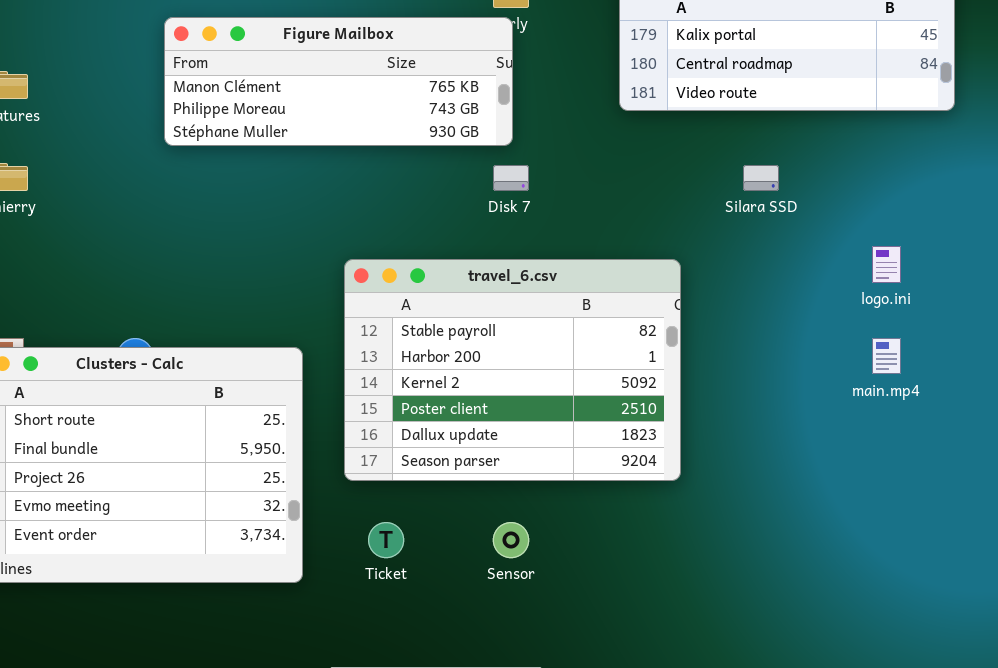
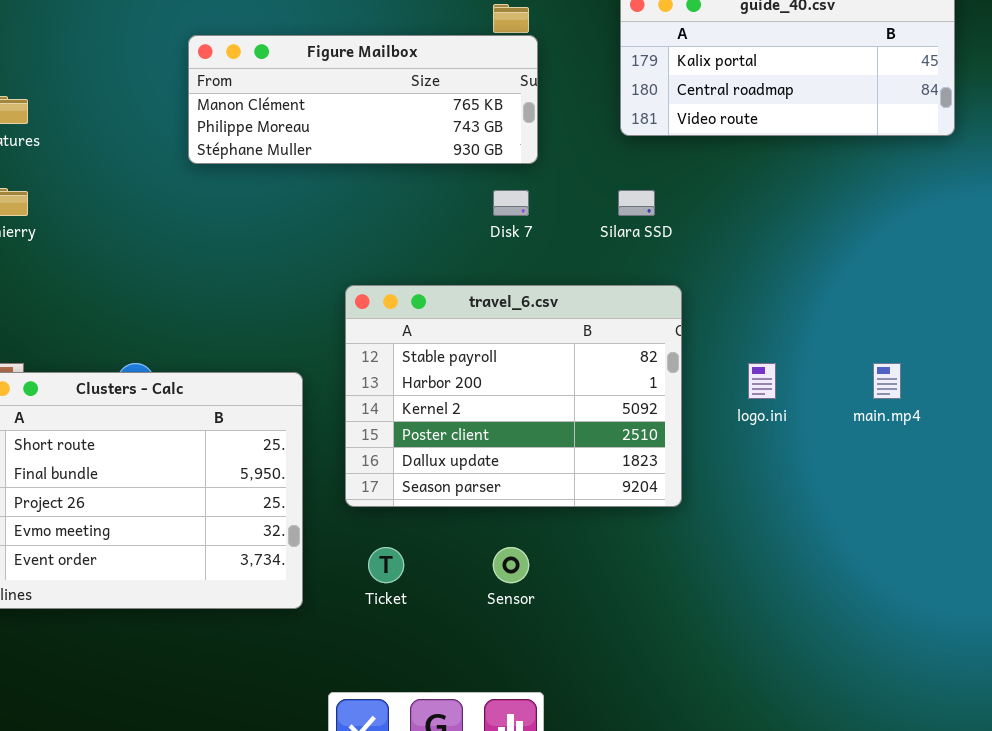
Figure Mailbox: [164,17,513,146] -> [188,35,538,164], moved
Silara SSD: [743,165,779,191] -> [618,190,655,216], moved
logo.ini: [872,246,901,283] -> [748,363,776,399], moved

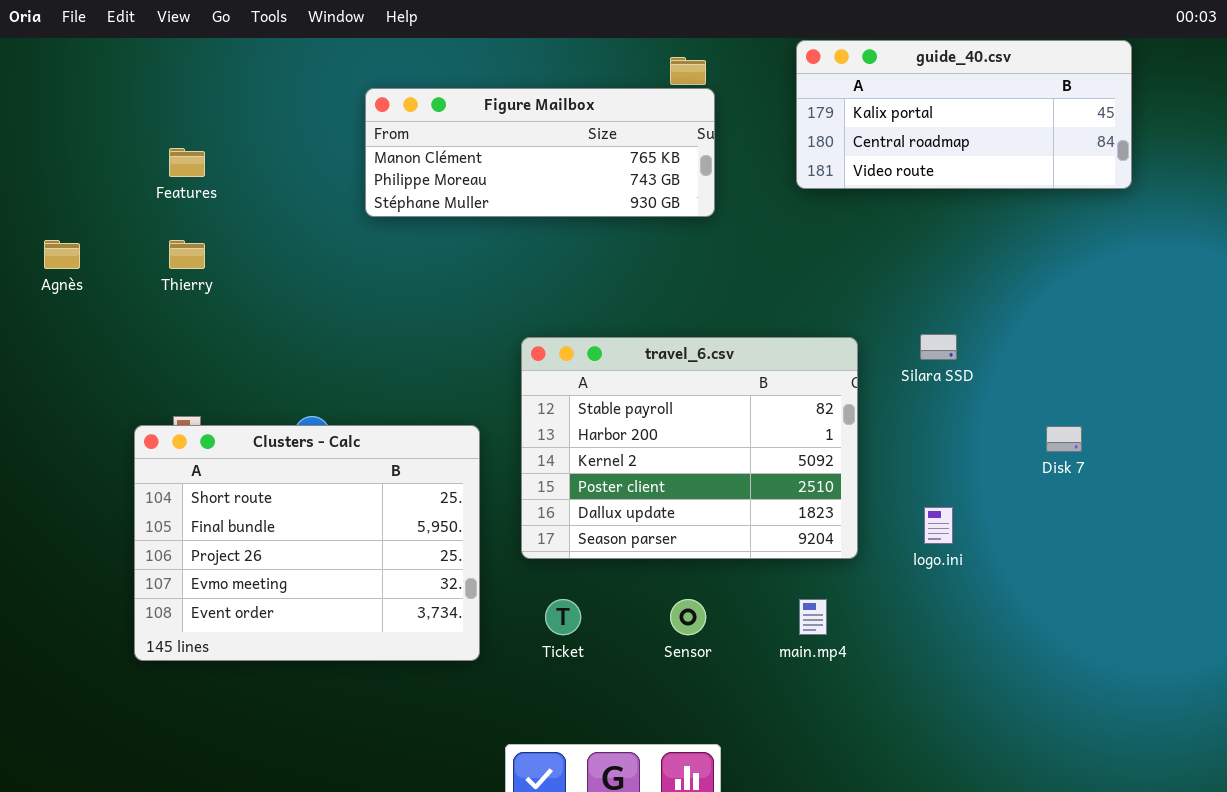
Disk 7: [493,190,529,216] -> [1046,426,1082,452], moved
Silara SSD: [618,190,655,216] -> [920,334,957,360], moved
logo.ini: [748,363,776,399] -> [924,507,953,544], moved
main.mp4: [873,363,901,399] -> [799,599,827,635], moved

